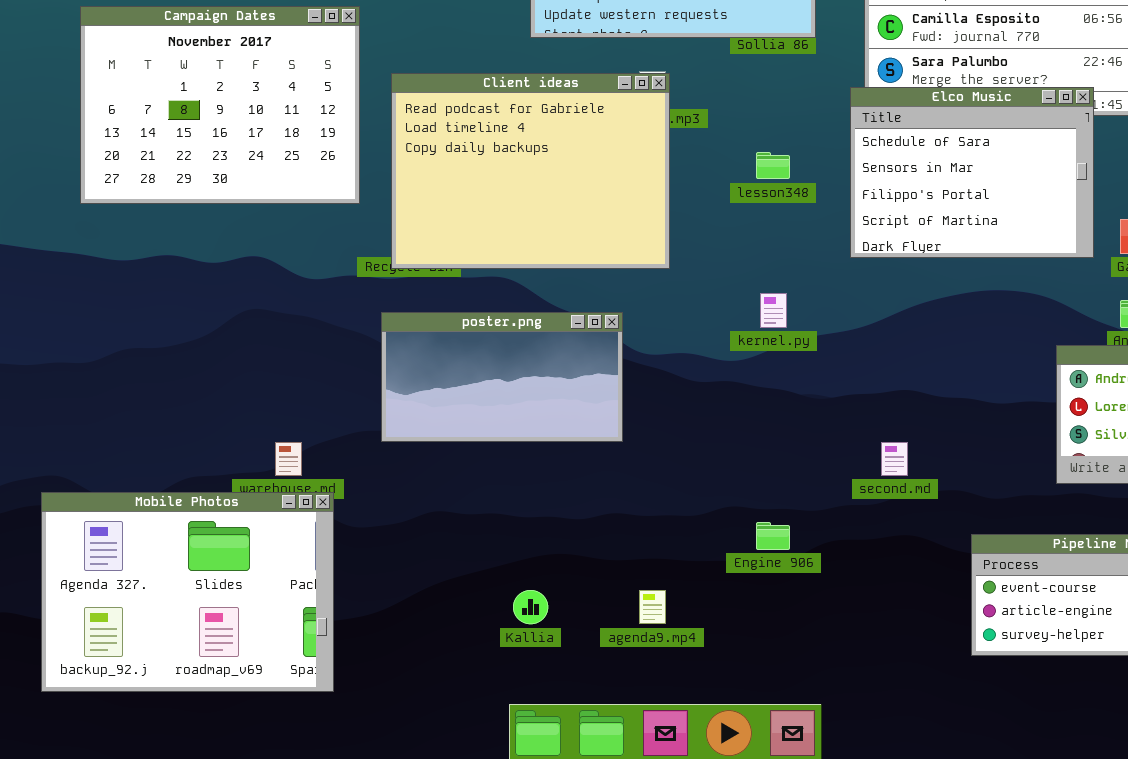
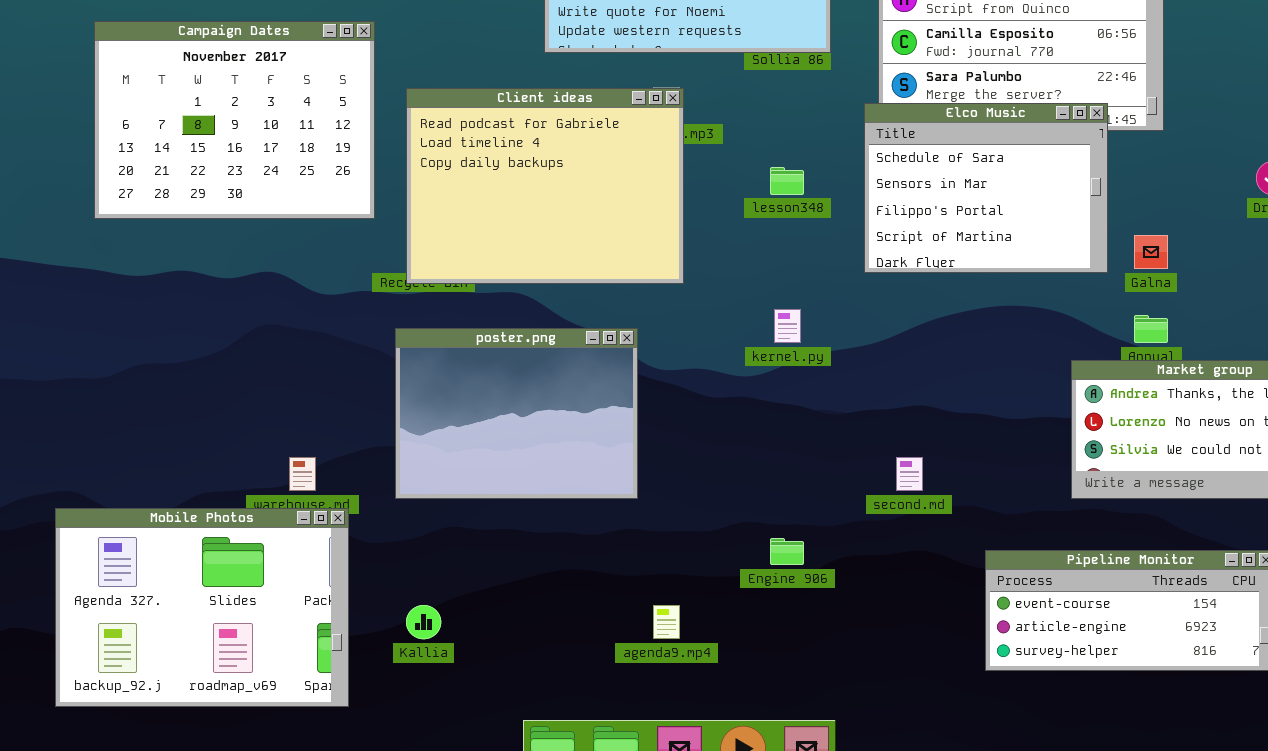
poster.png: [381,312,623,442] -> [395,328,638,499], resized
Kallia: [513,590,548,624] -> [406,605,441,639], moved

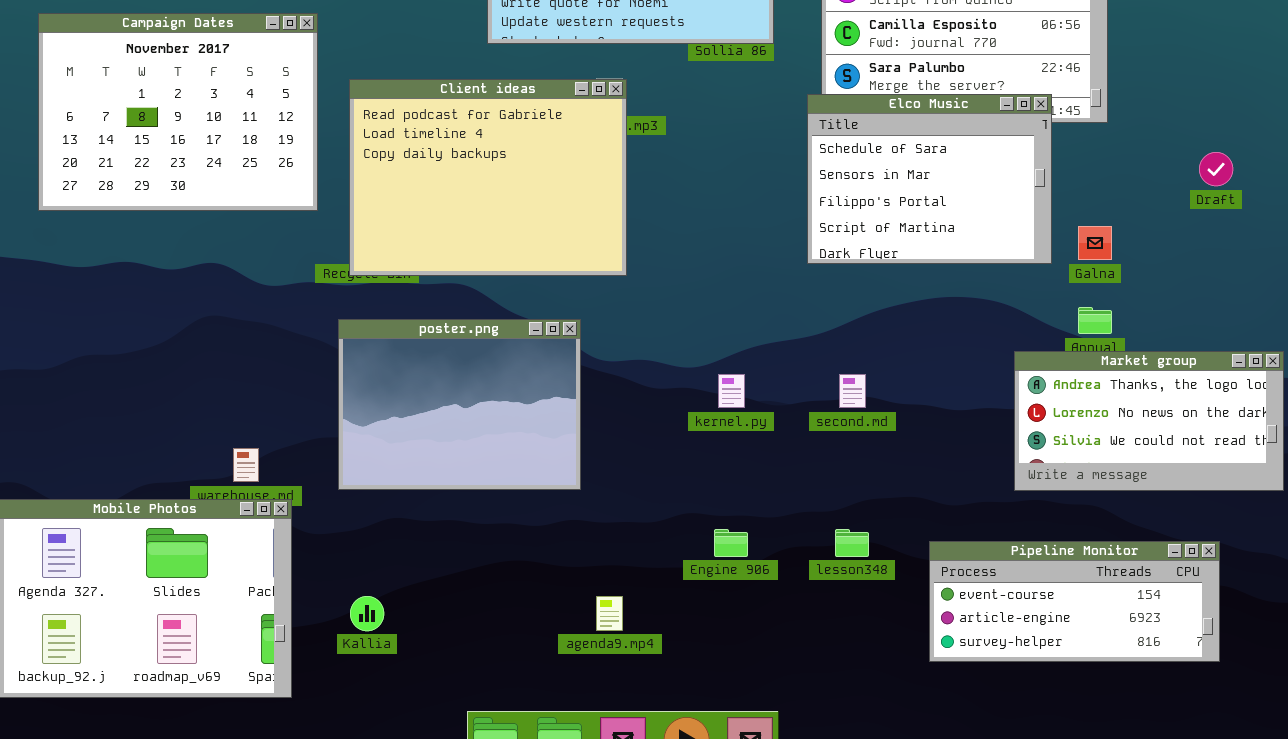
lesson348: [770,167,804,195] -> [835,529,869,557], moved
kernel.py: [774,309,801,343] -> [718,374,745,408], moved
second.md: [896,457,923,491] -> [839,374,866,408], moved

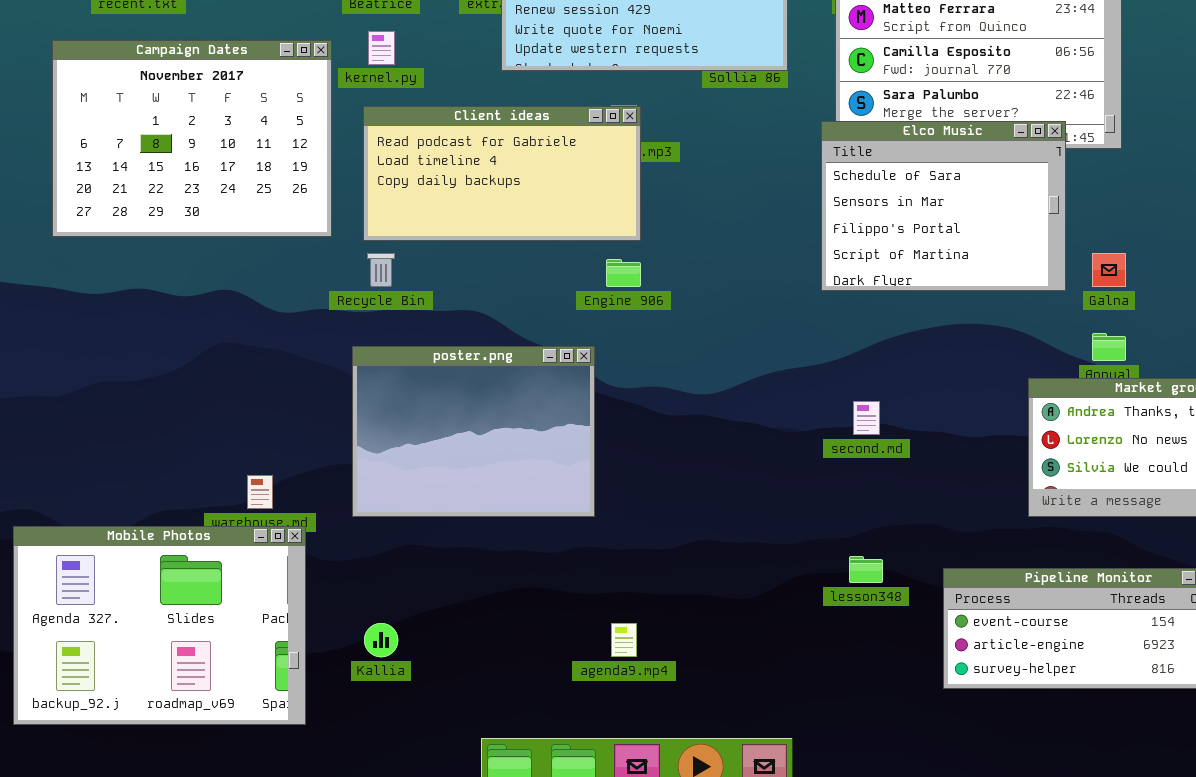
Client ideas: [349,79,627,276] -> [363,106,641,241], resized
kernel.py: [718,374,745,408] -> [368,31,395,65], moved
Engine 906: [714,529,748,557] -> [606,259,641,287], moved

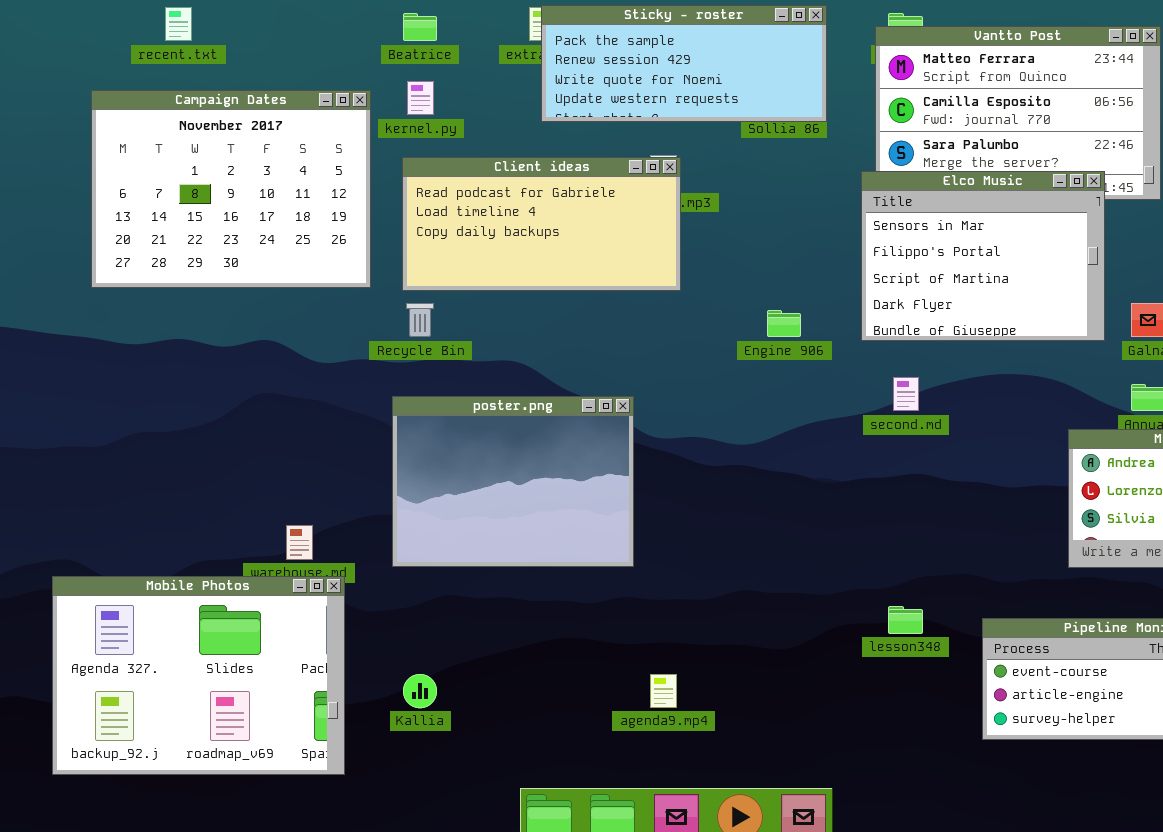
Elco Music: [821,121,1066,291] -> [861,171,1105,341], scrolled down 1 row
Engine 906: [606,259,641,287] -> [767,310,801,337], moved
second.md: [853,401,880,435] -> [893,377,919,411], moved

